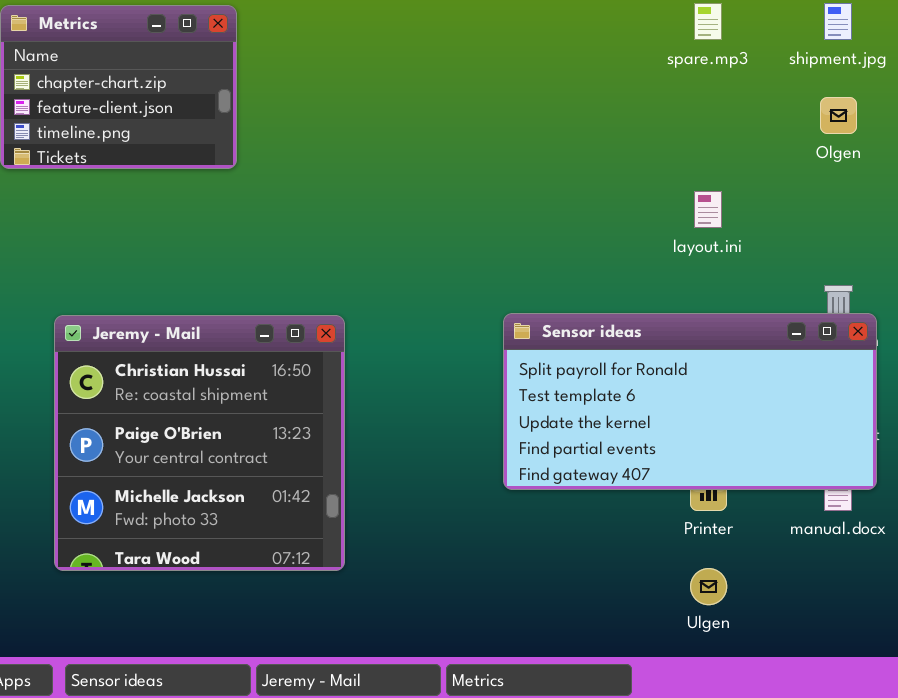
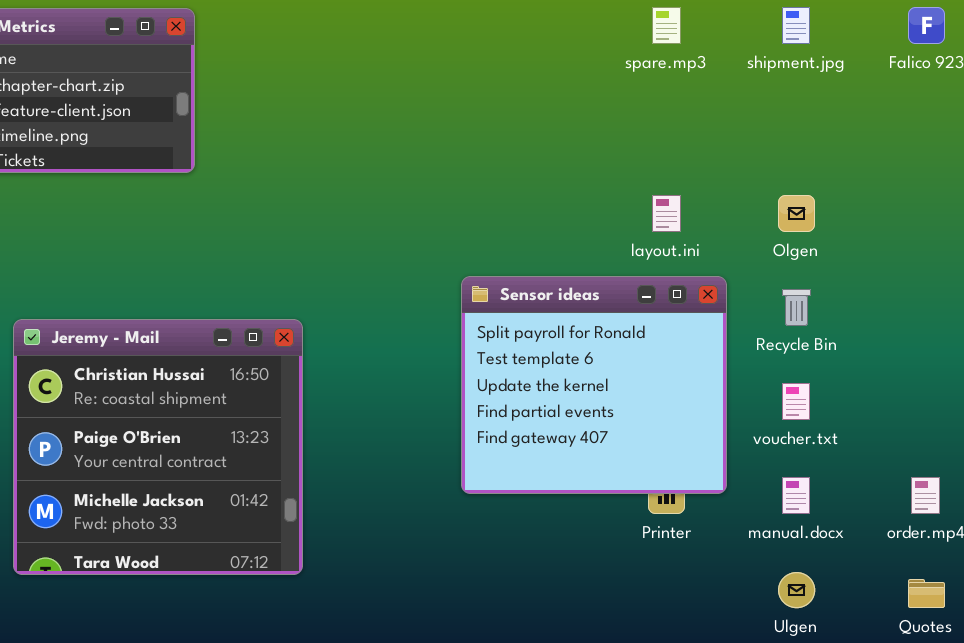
Olgen: [820,97,857,134] -> [778,195,815,232], moved
Sensor ideas: [503,313,877,490] -> [461,276,727,494], resized
Ulgen: [690,568,727,605] -> [778,572,815,608], moved

